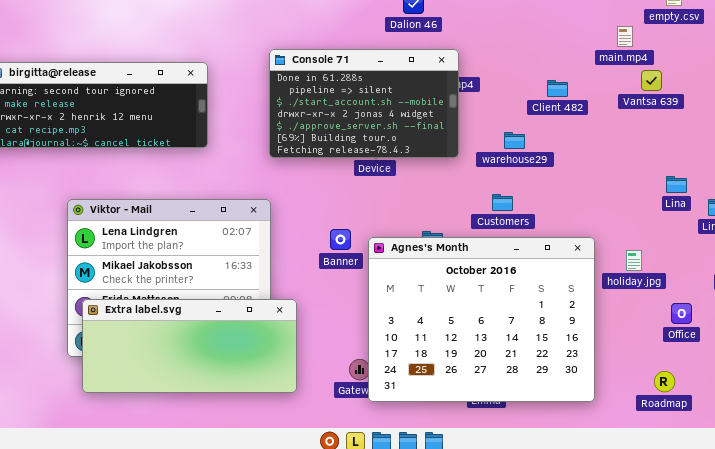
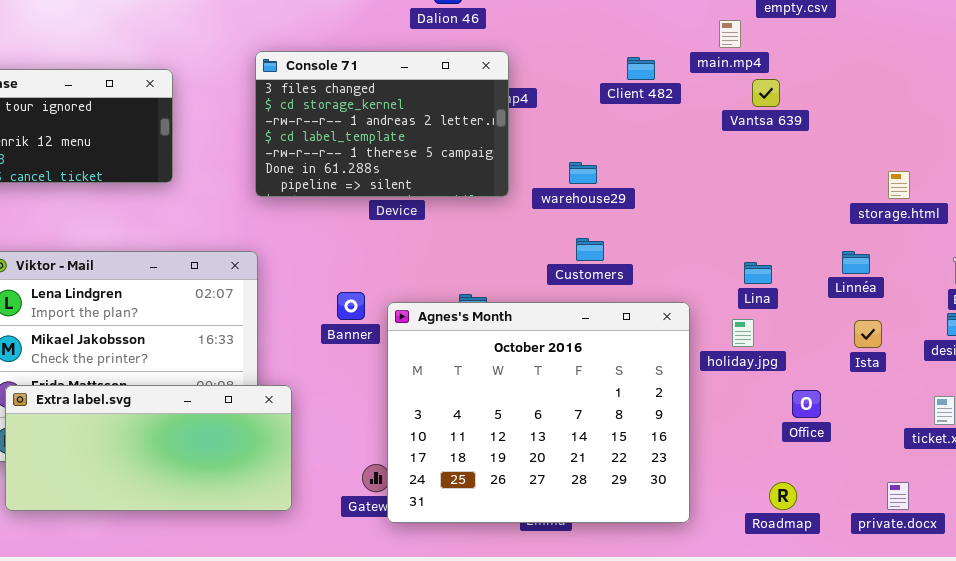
Console 71: [269,49,459,158] -> [255,51,509,197], scrolled up 5 rows
Client 482: [547,80,568,97] -> [627,57,655,80], moved
Lina: [666,176,687,193] -> [744,262,772,284], moved
Customers: [492,194,513,211] -> [576,238,604,261], moved

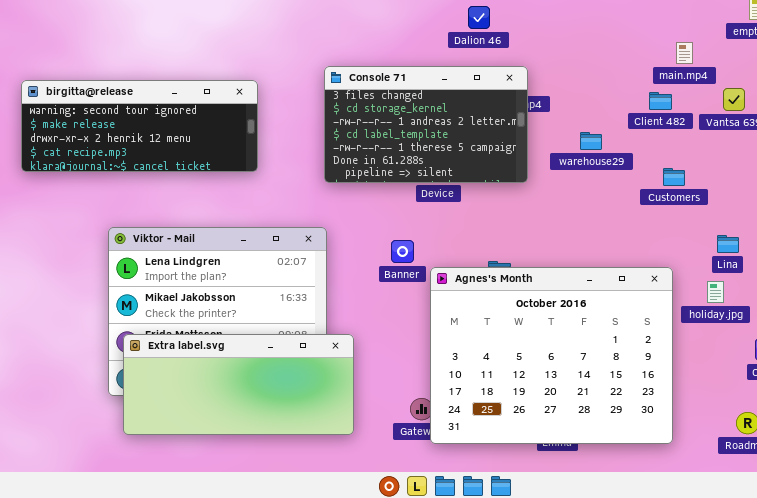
main.mp4: [719,20,741,48] -> [676,42,693,64], moved
Client 482: [627,57,655,80] -> [649,92,672,110], moved
warehouse29: [569,162,597,184] -> [580,132,602,150], moved
Customers: [576,238,604,261] -> [663,168,685,186], moved
Banner: [337,292,365,320] -> [391,240,414,263], moved

